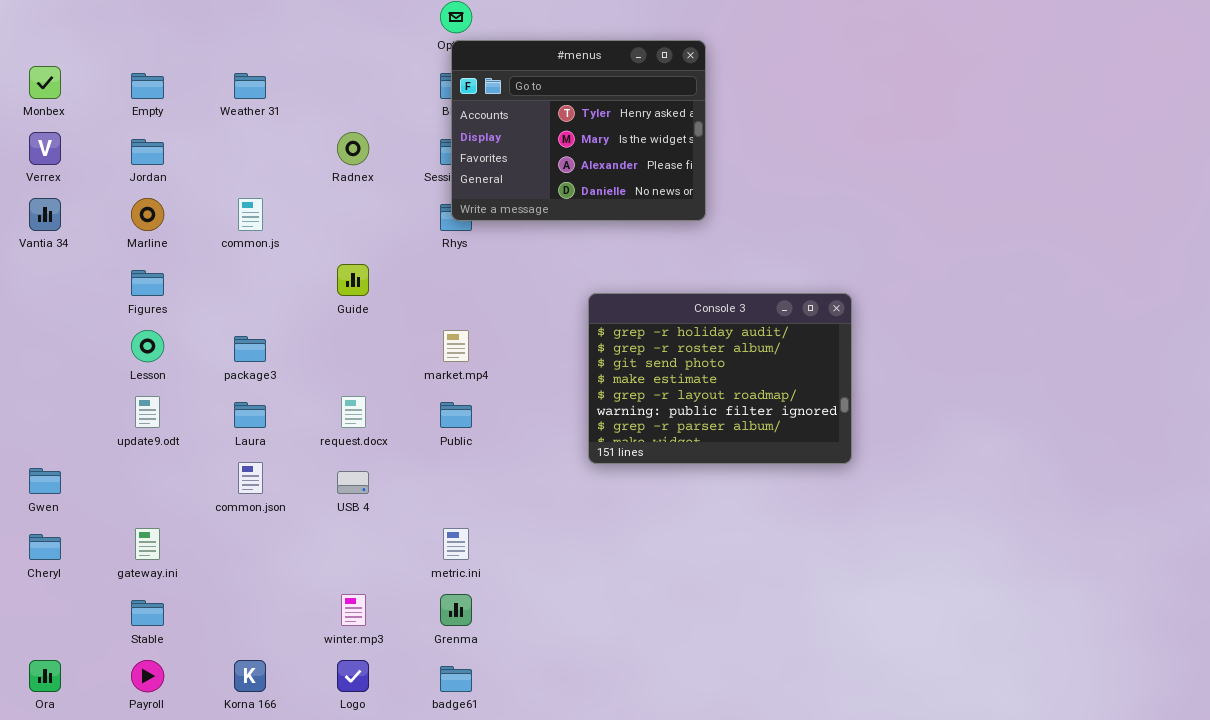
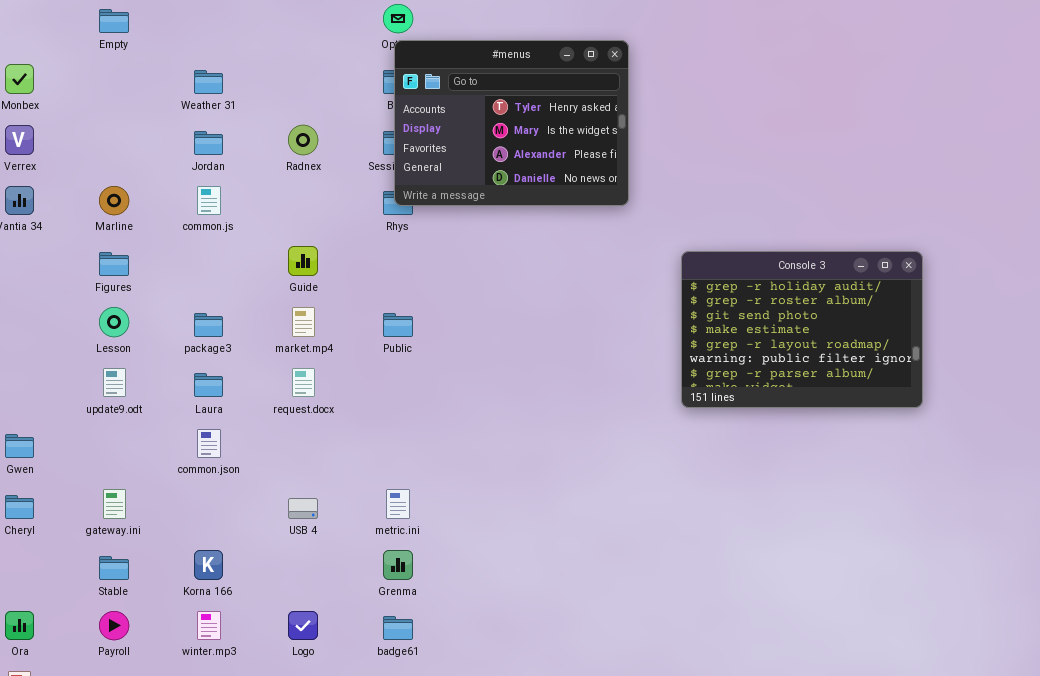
Empty: [131,73,164,99] -> [99,9,129,33], moved
Jordan: [131,139,164,165] -> [194,131,223,155], moved
Console 3: [588,293,852,464] -> [681,251,923,408], moved
market.mp4: [443,330,469,362] -> [292,307,315,337], moved
Public: [440,402,472,428] -> [383,313,413,337], moved
USB 4: [337,471,369,494] -> [288,498,318,519], moved
winter.mp3: [341,594,366,626] -> [197,611,221,640], moved
Korna 166: [234,660,266,692] -> [194,550,223,580], moved

